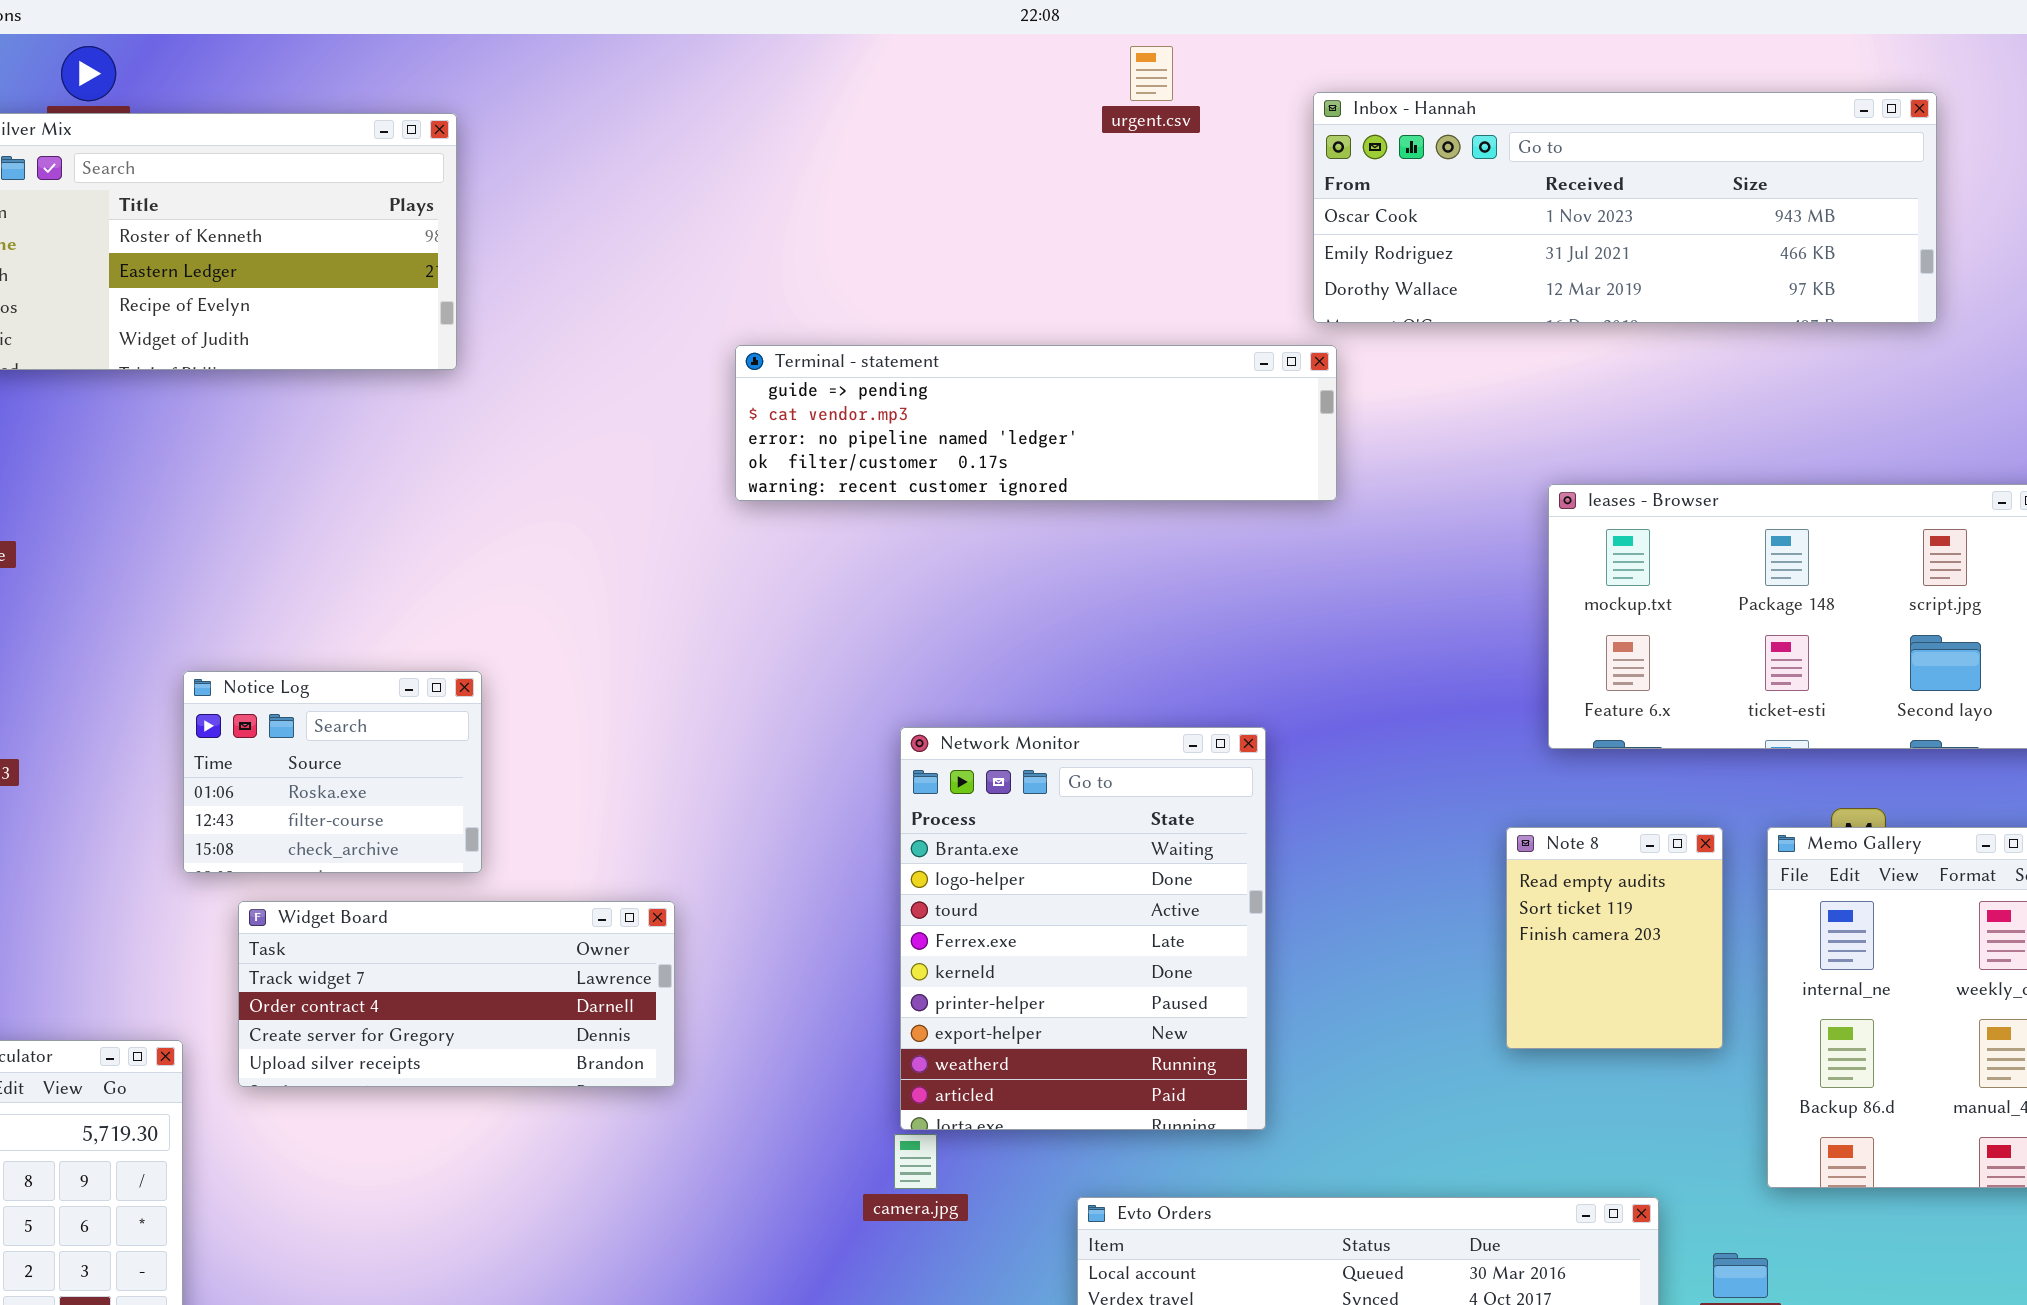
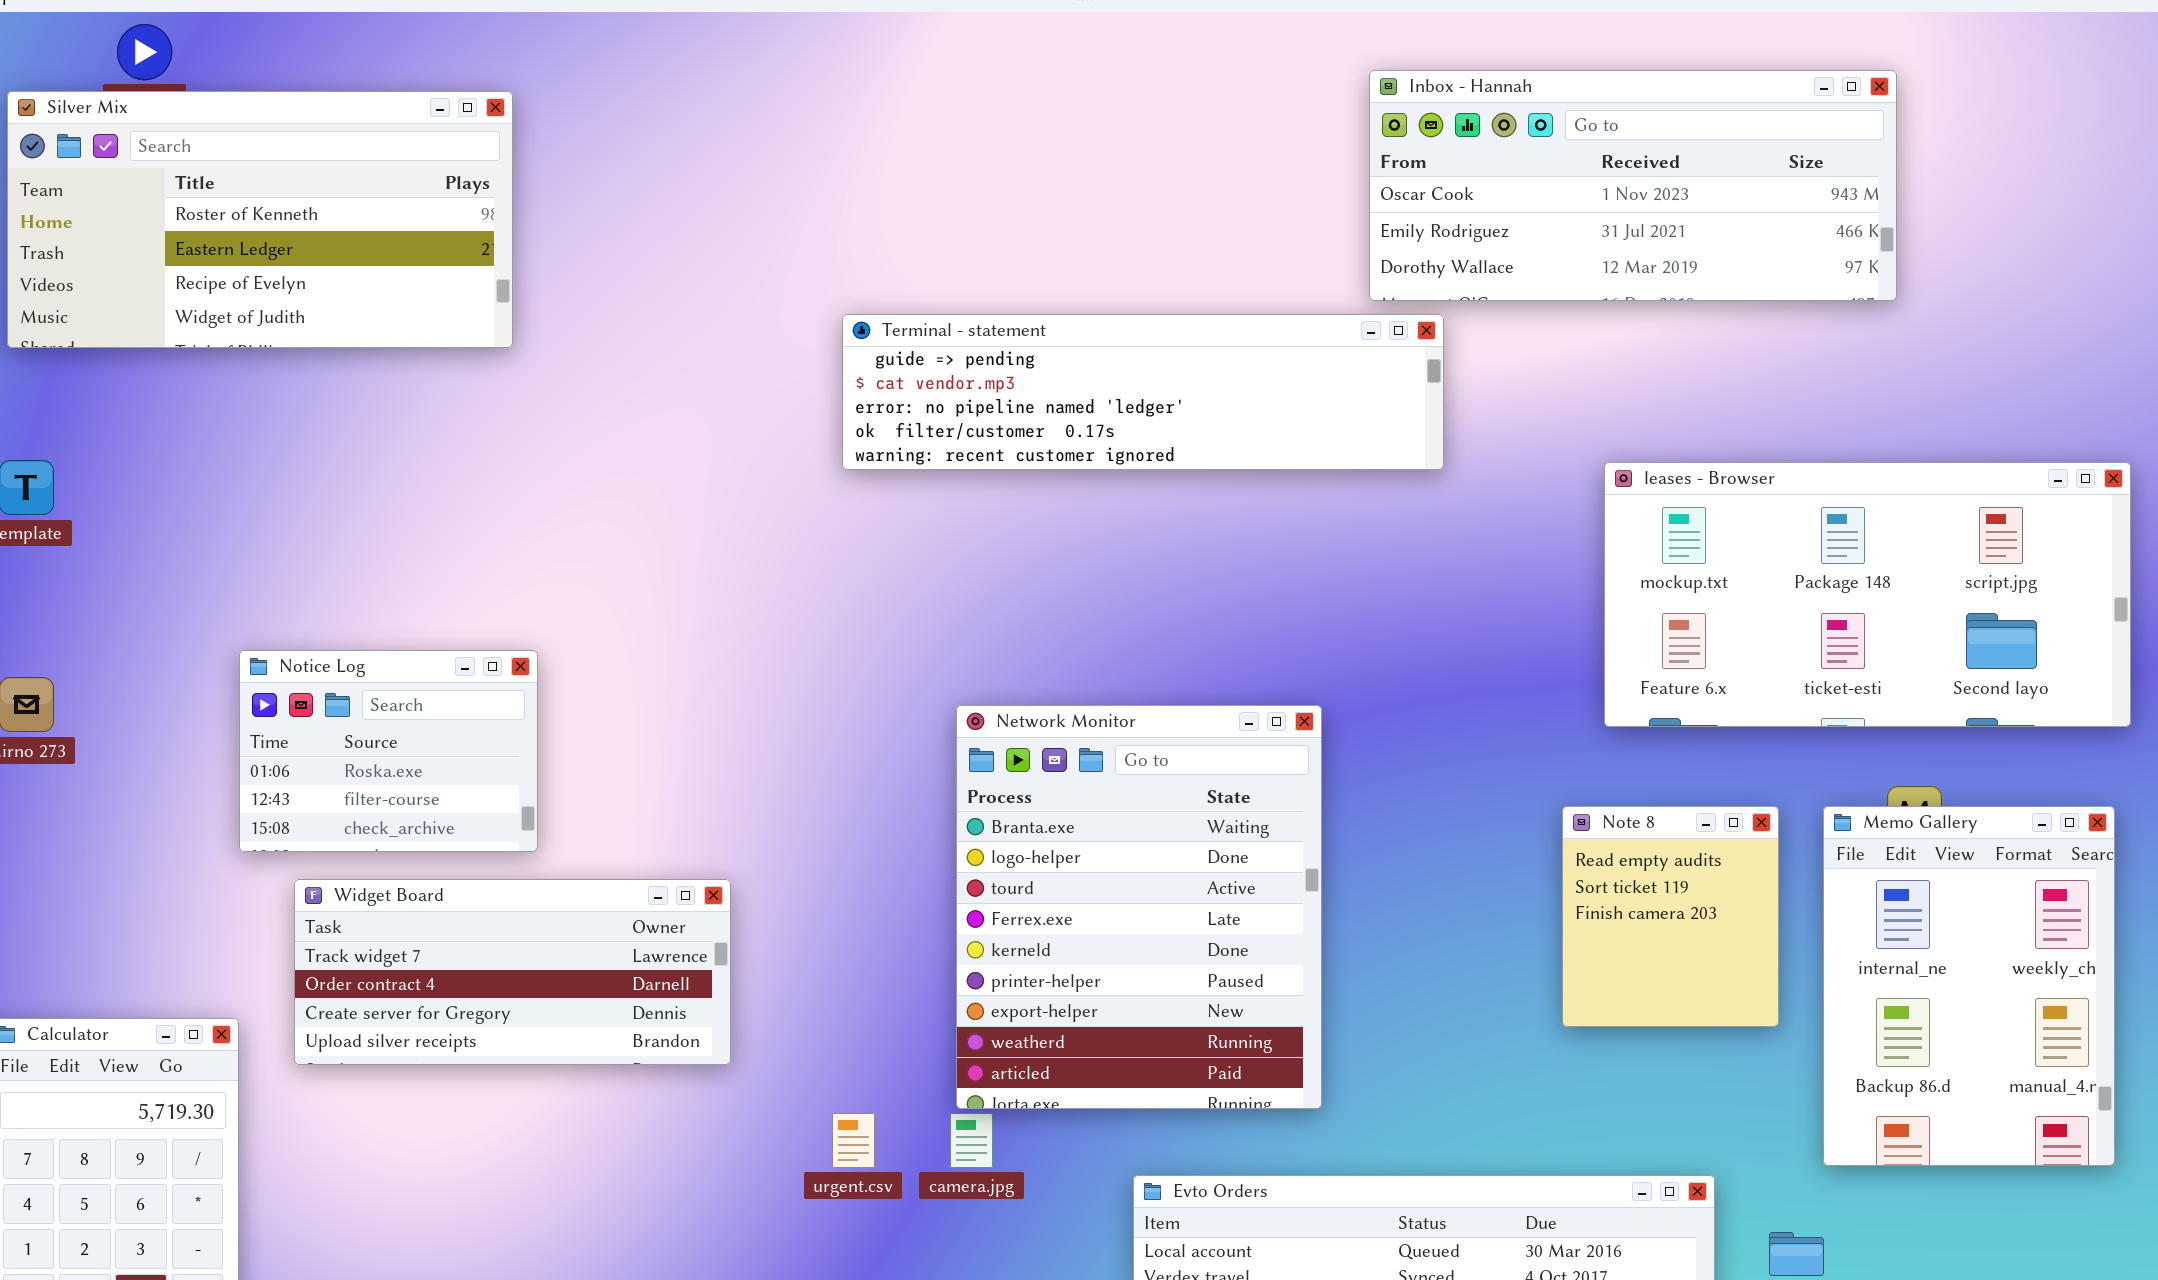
urgent.csv: [1130,46,1173,101] -> [832,1113,875,1168], moved
Inbox - Hannah: [1313,92,1937,323] -> [1369,70,1897,301], resized
Terminal - statement: [735,345,1337,501] -> [842,314,1444,470], moved

